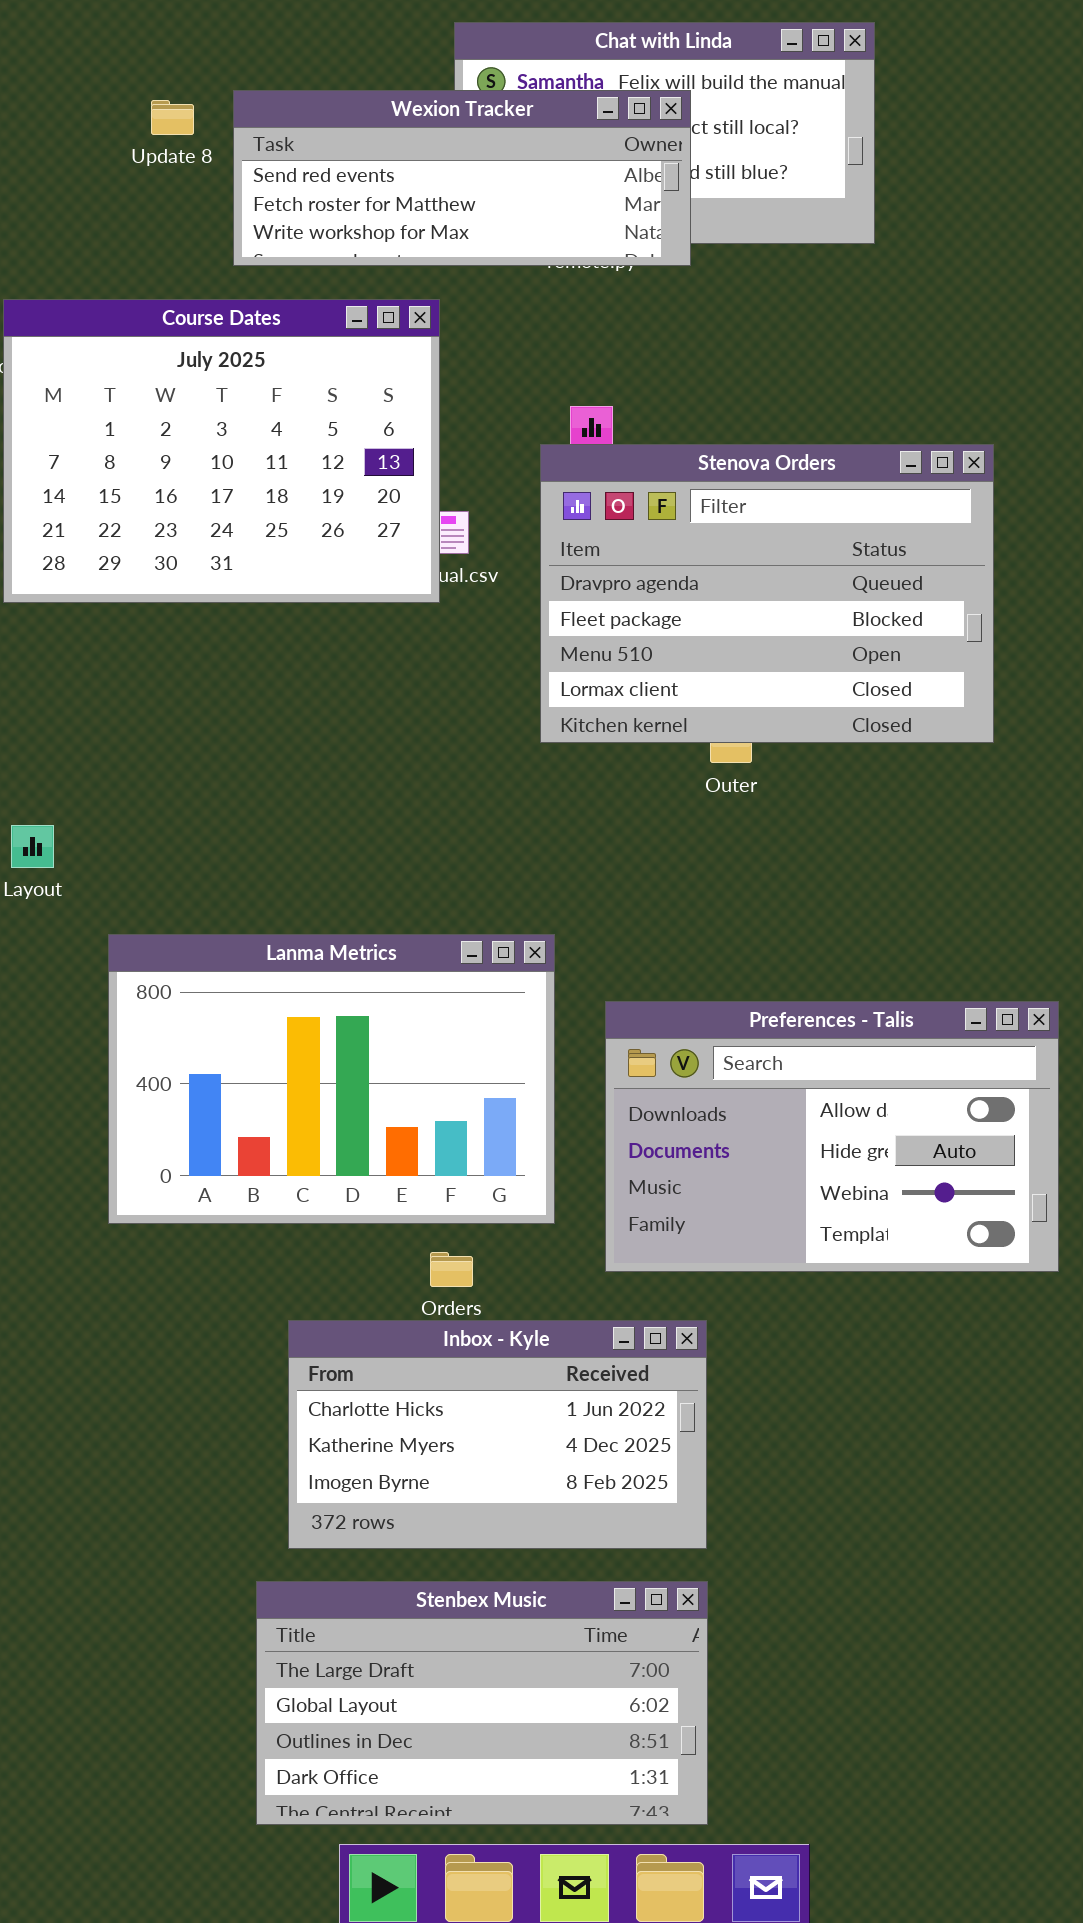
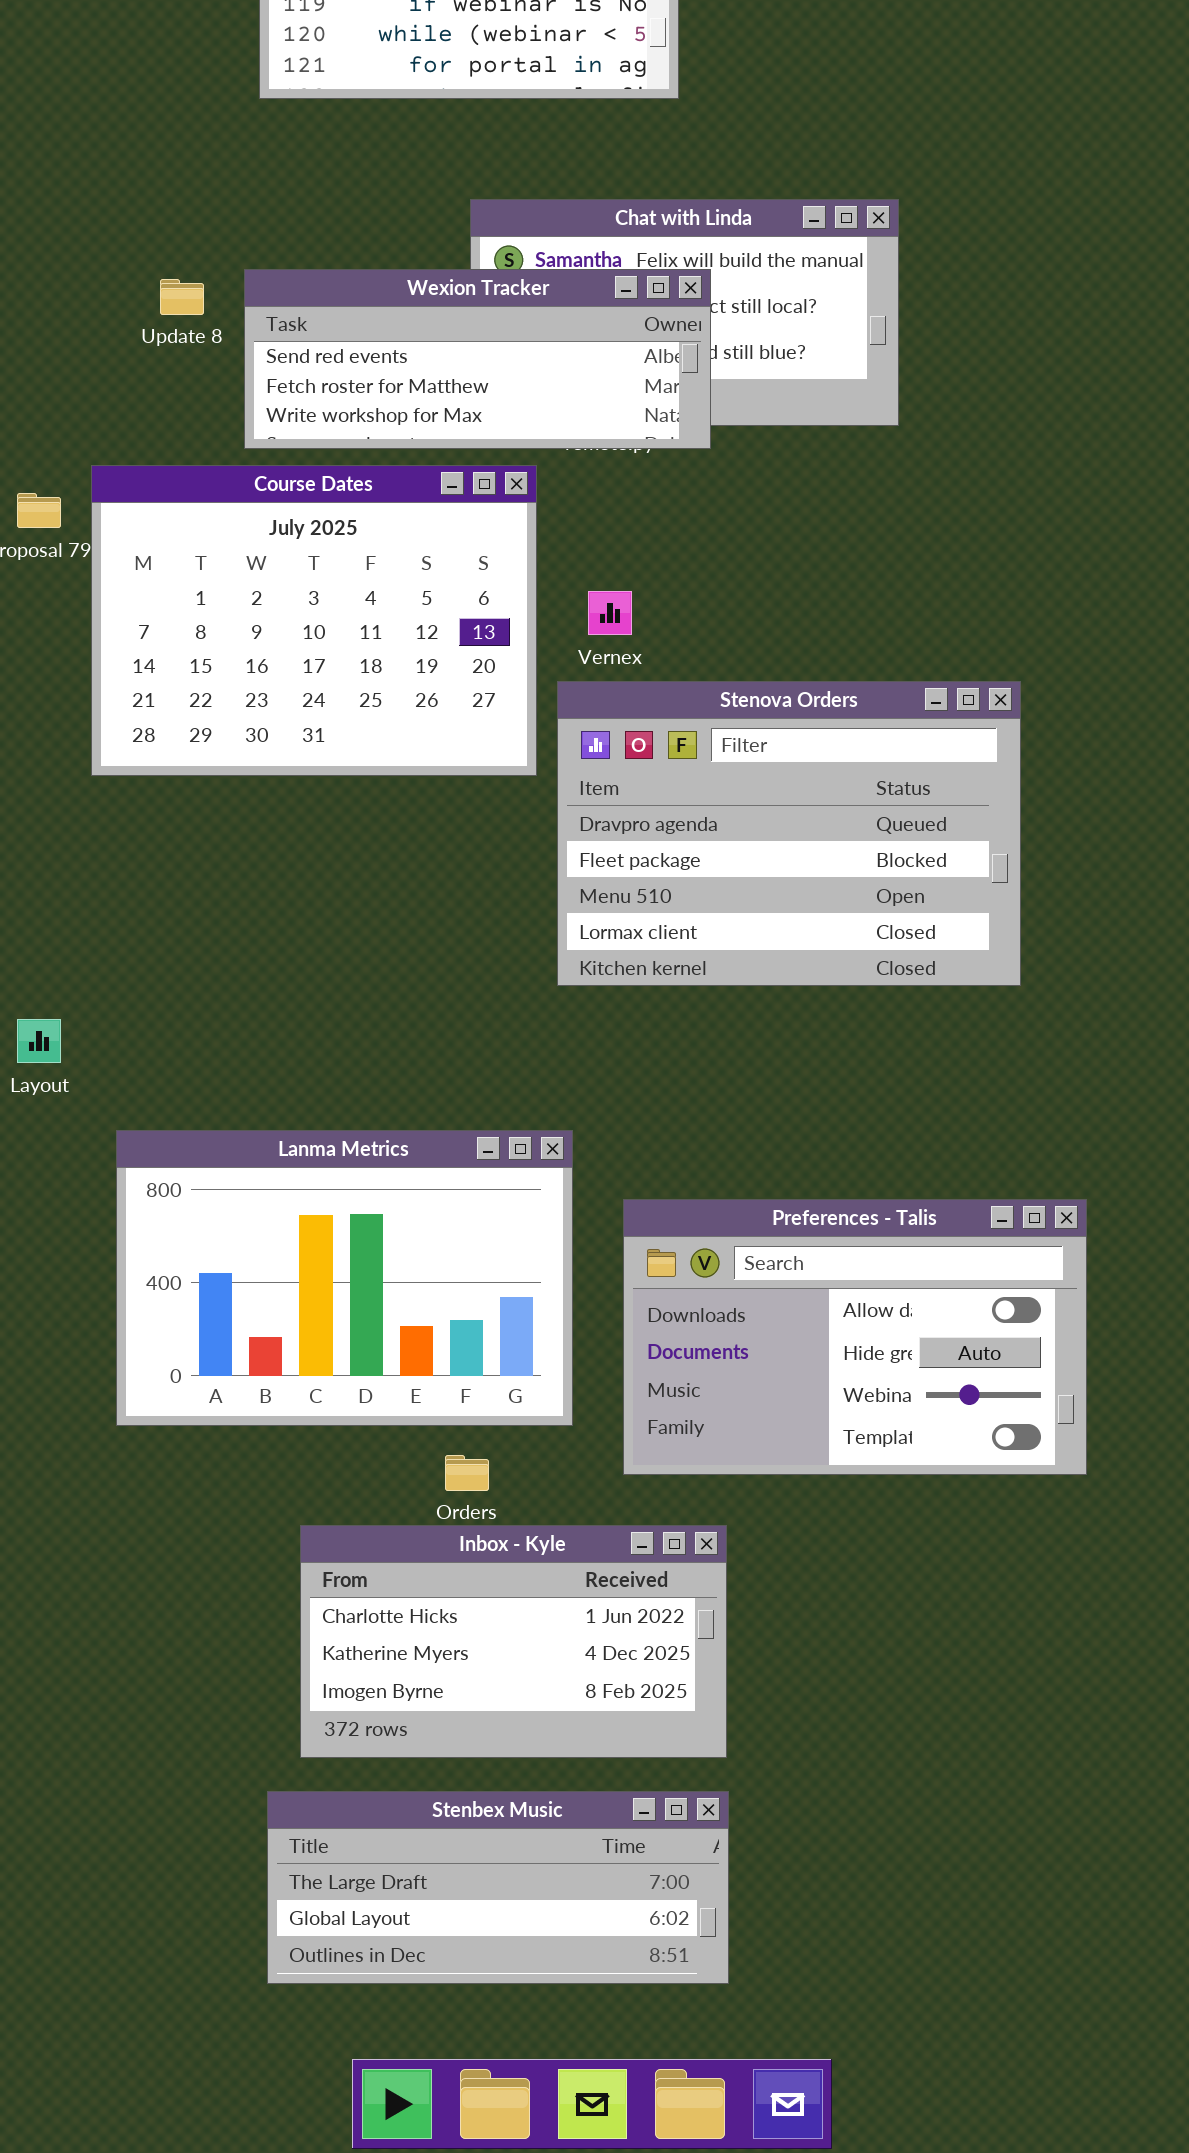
Course Dates: [3,299,440,603] -> [91,465,537,776], moved
Stenova Orders: [540,444,994,743] -> [557,681,1021,986], moved
Stenbex Music: [256,1581,708,1825] -> [267,1791,729,1984], resized

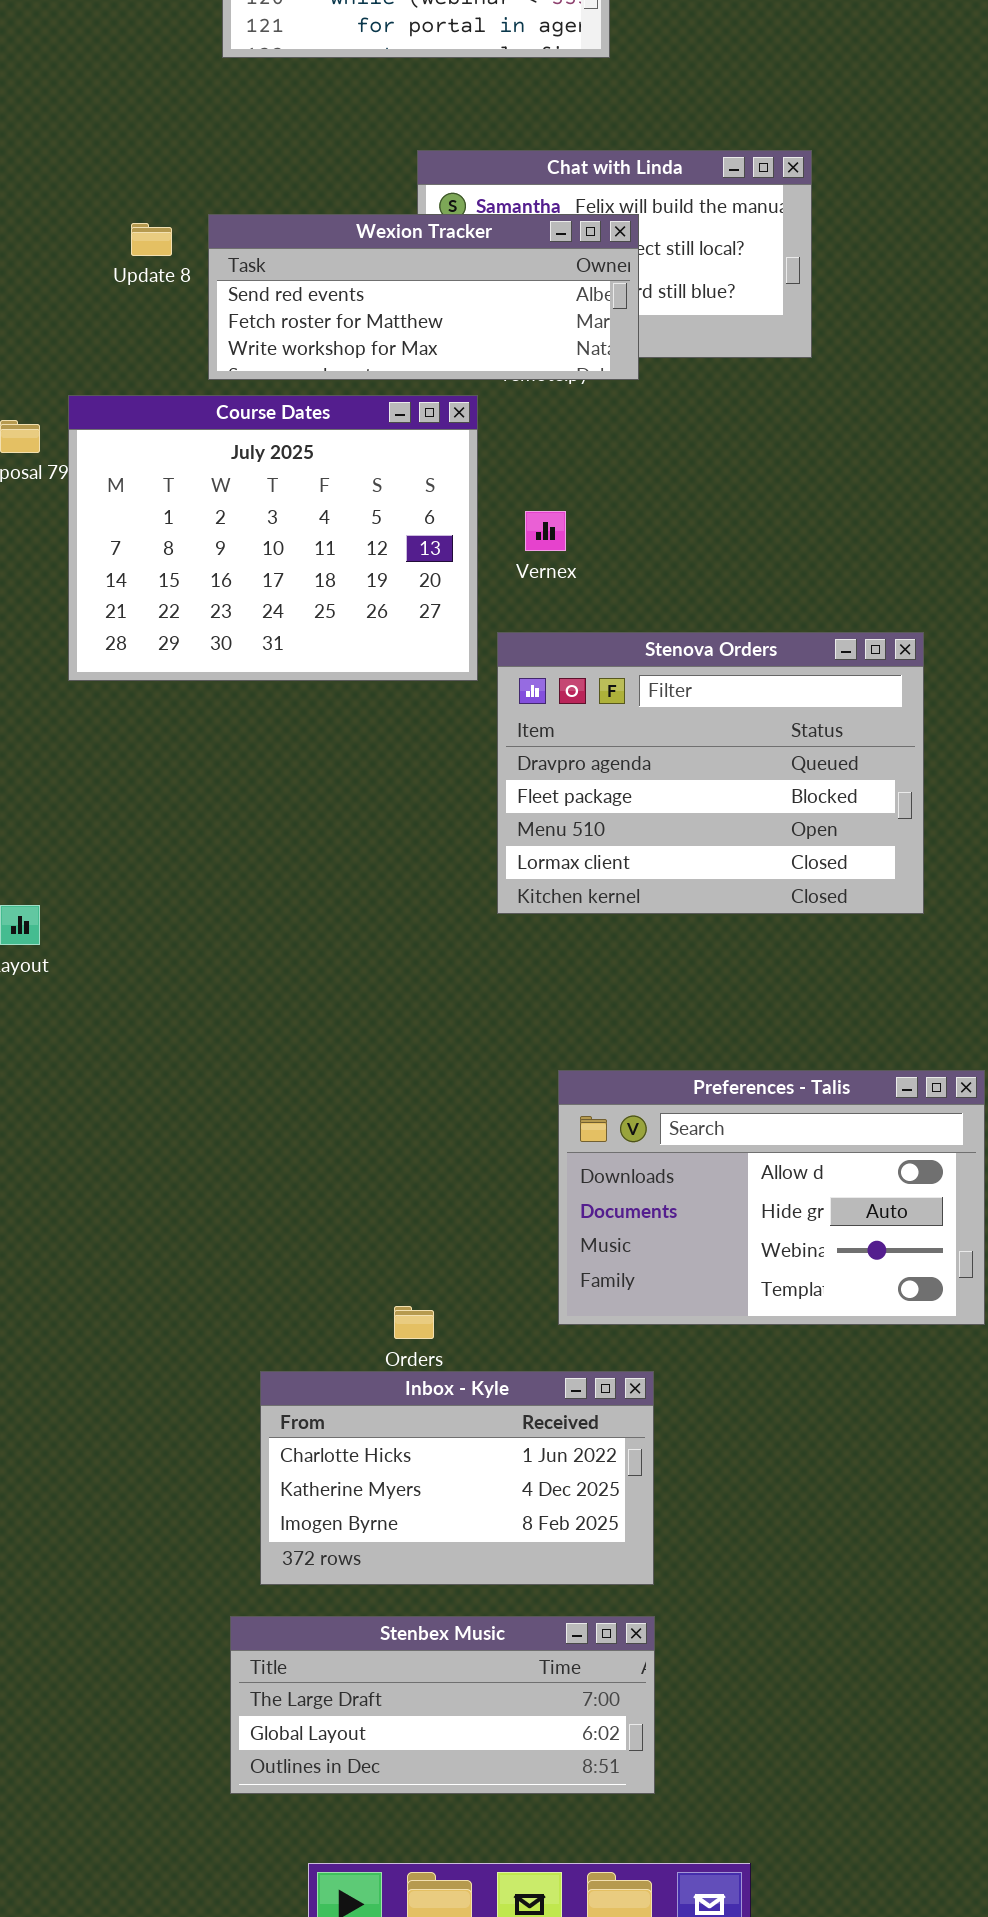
Stenova Orders: [557,681,1021,986] -> [497,632,924,914], moved
Lanma Metrics: [116,1130,573,1426] -> none, closed

